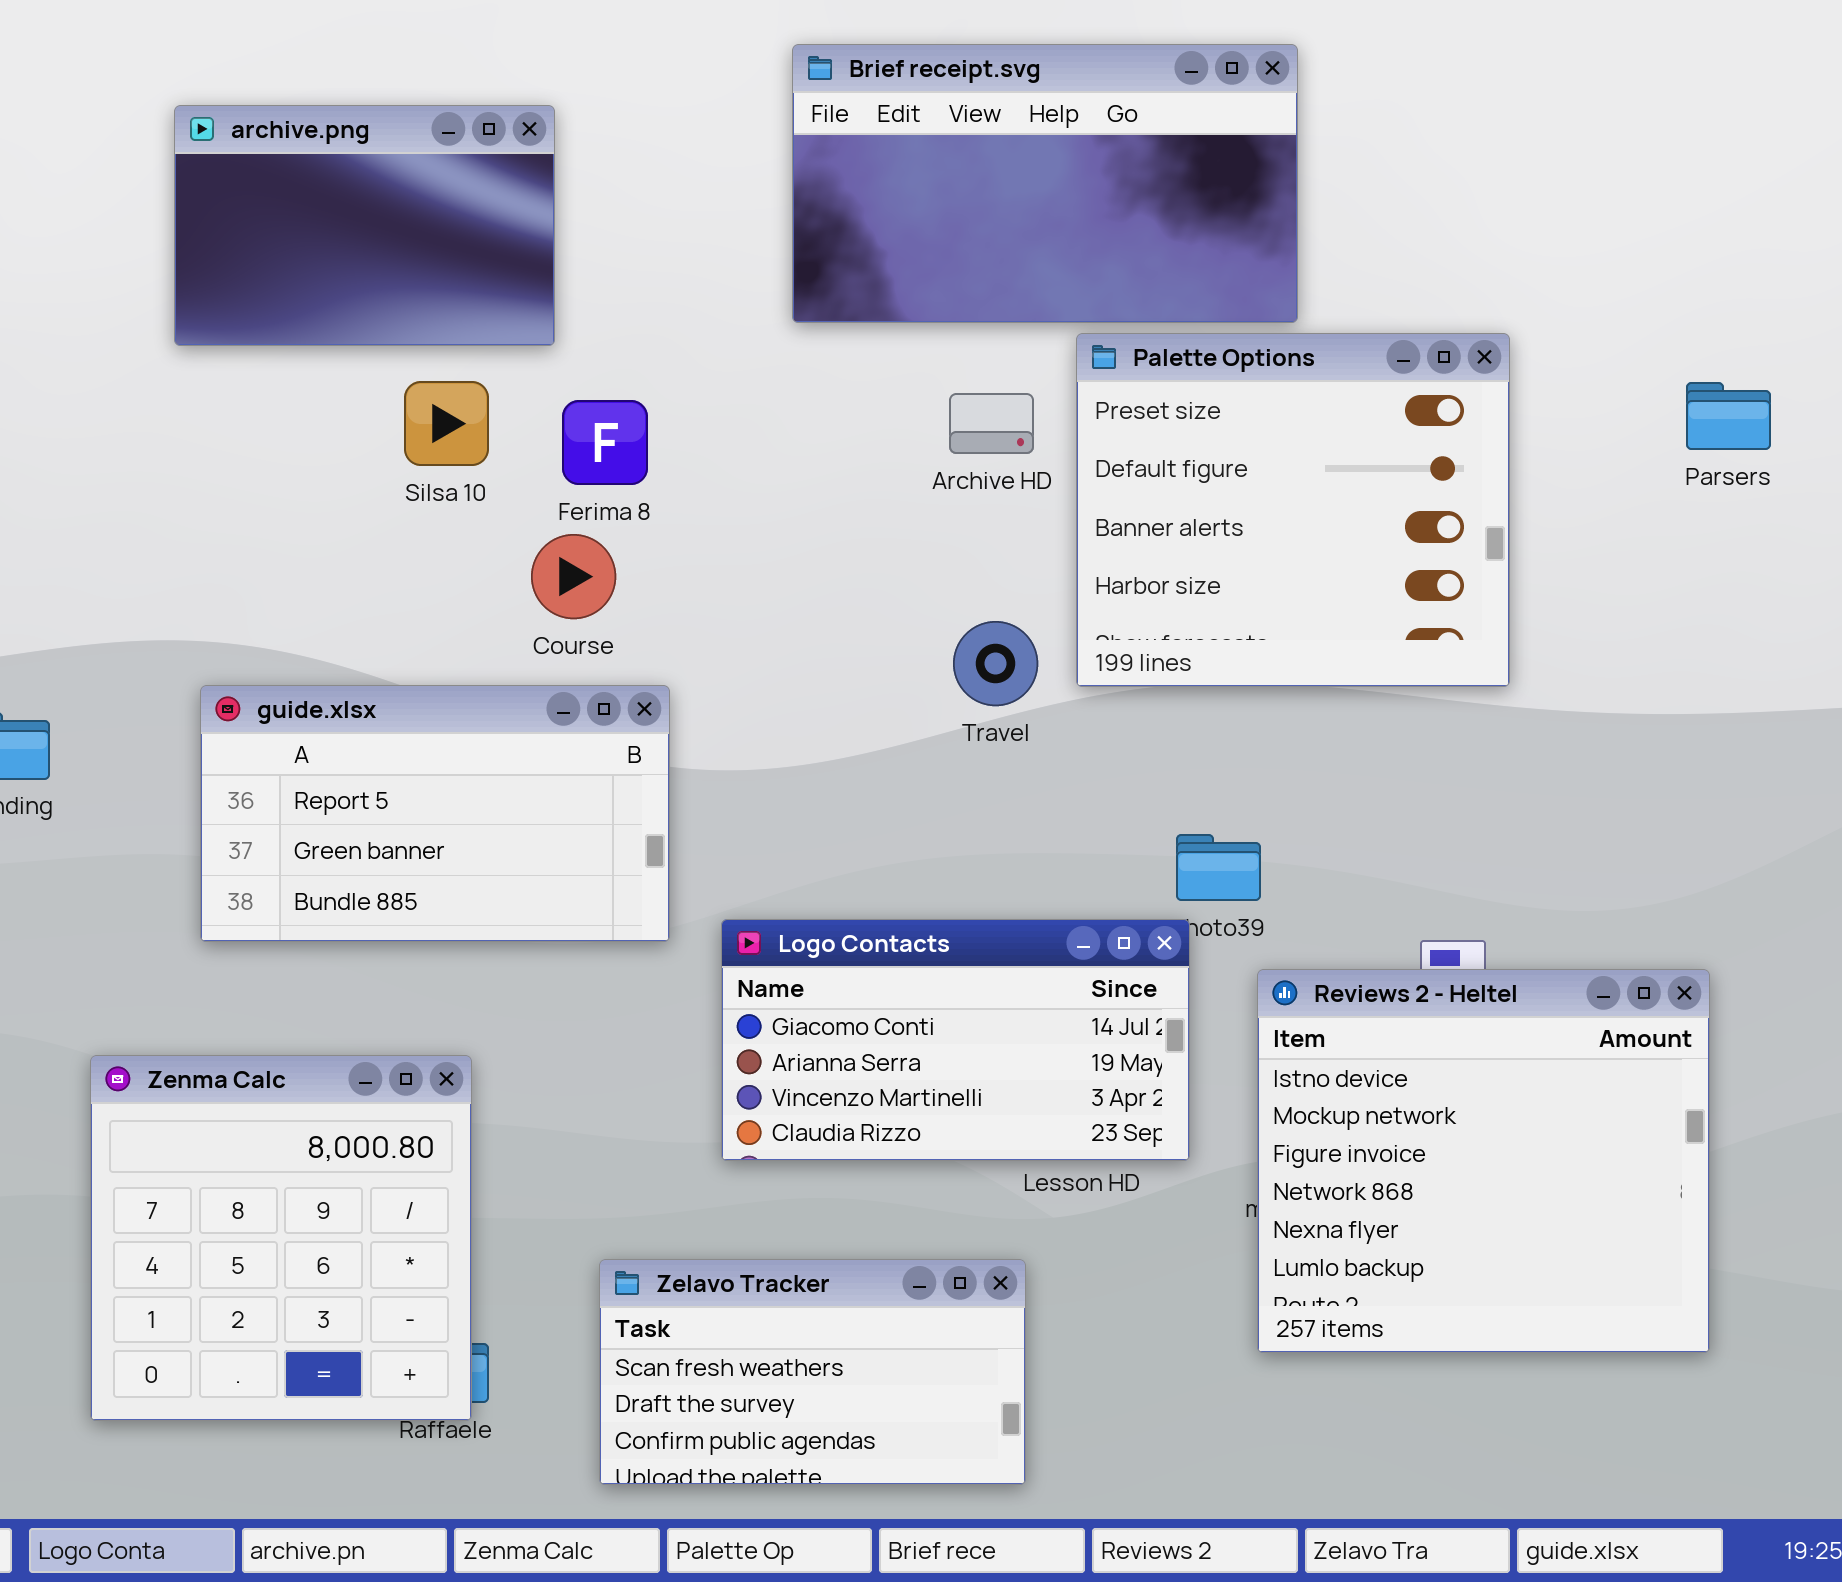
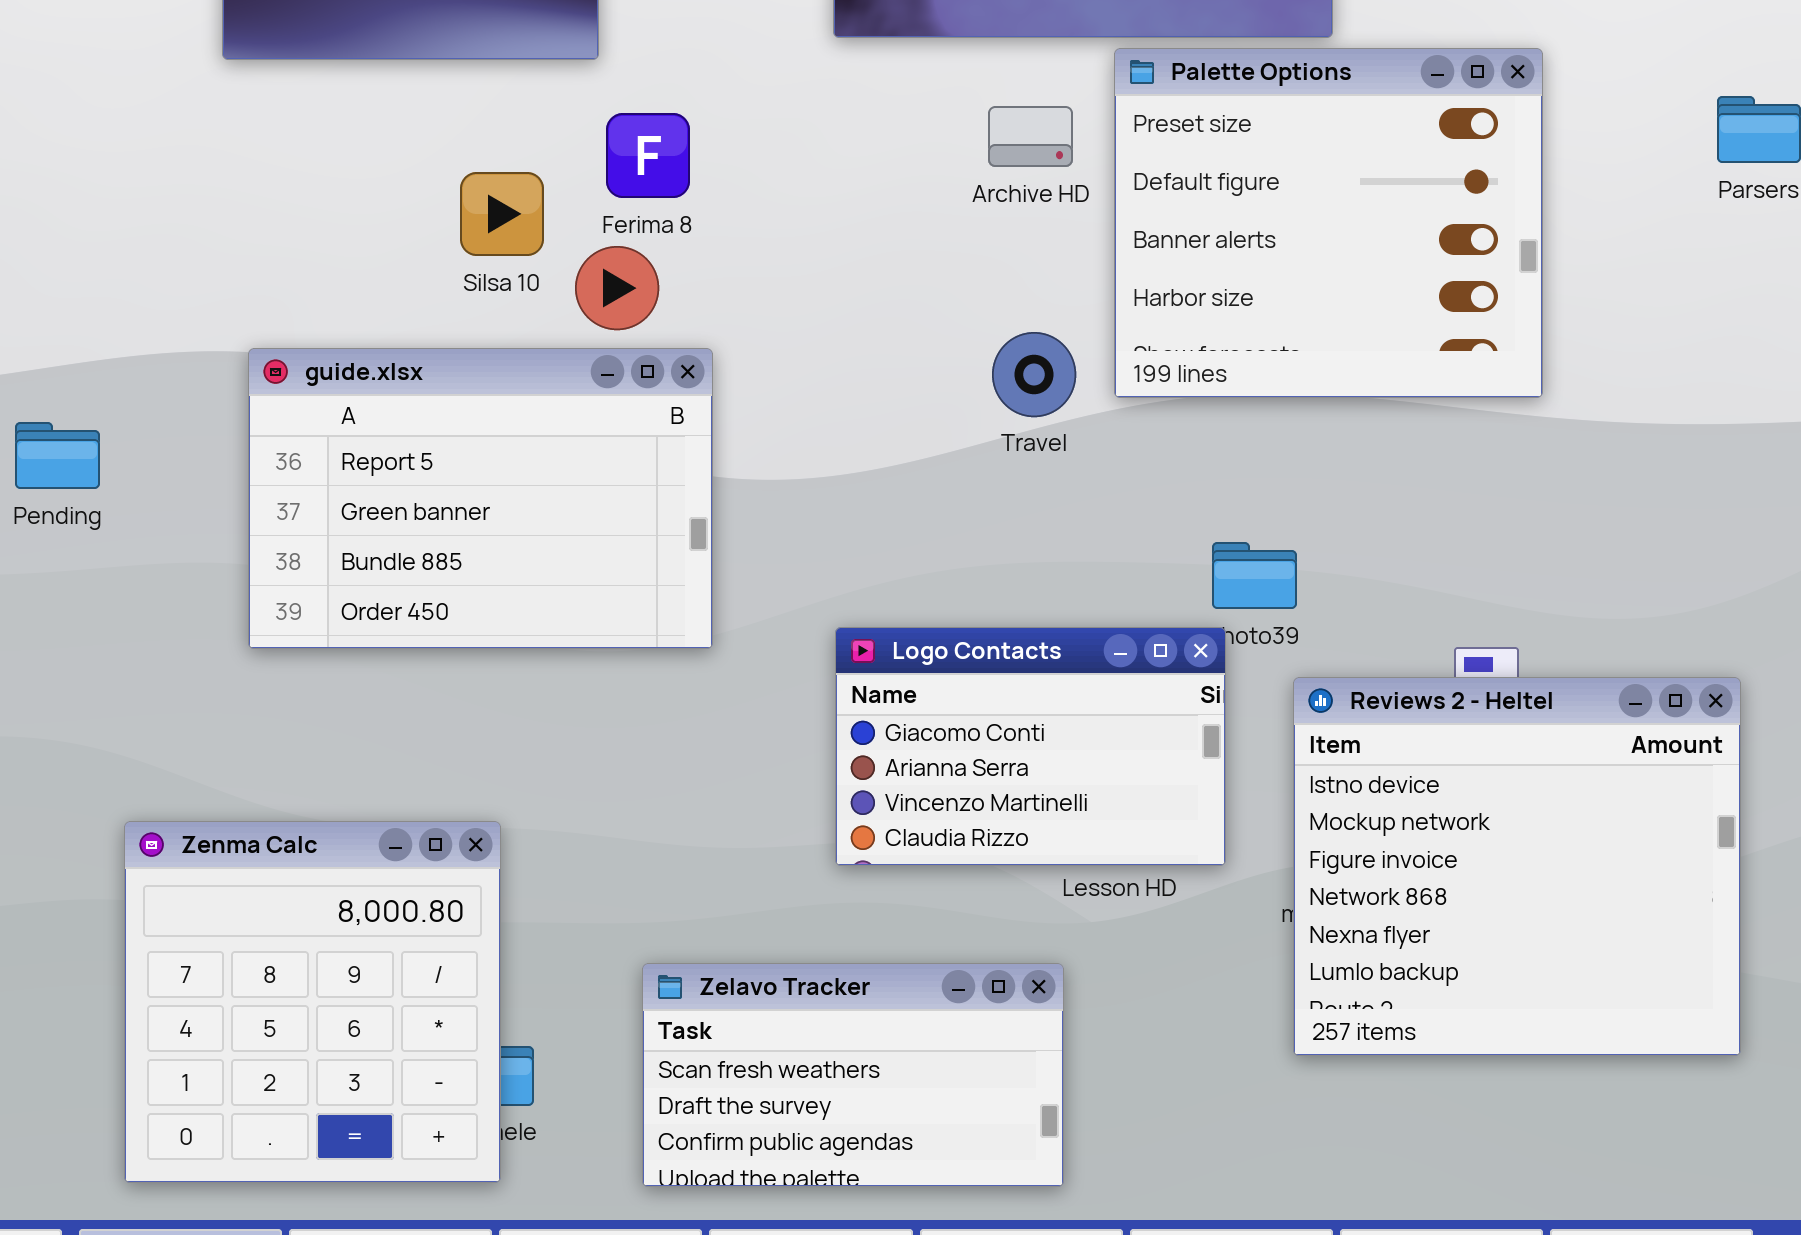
Silsa 10: [404,381,489,466] -> [460,172,544,256], moved
guide.xlsx: [200,685,670,942] -> [248,348,713,649], resized
Logo Contacts: [721,919,1190,1161] -> [835,627,1226,866], resized
Zenma Calc: [90,1055,472,1421] -> [124,821,501,1183], moved

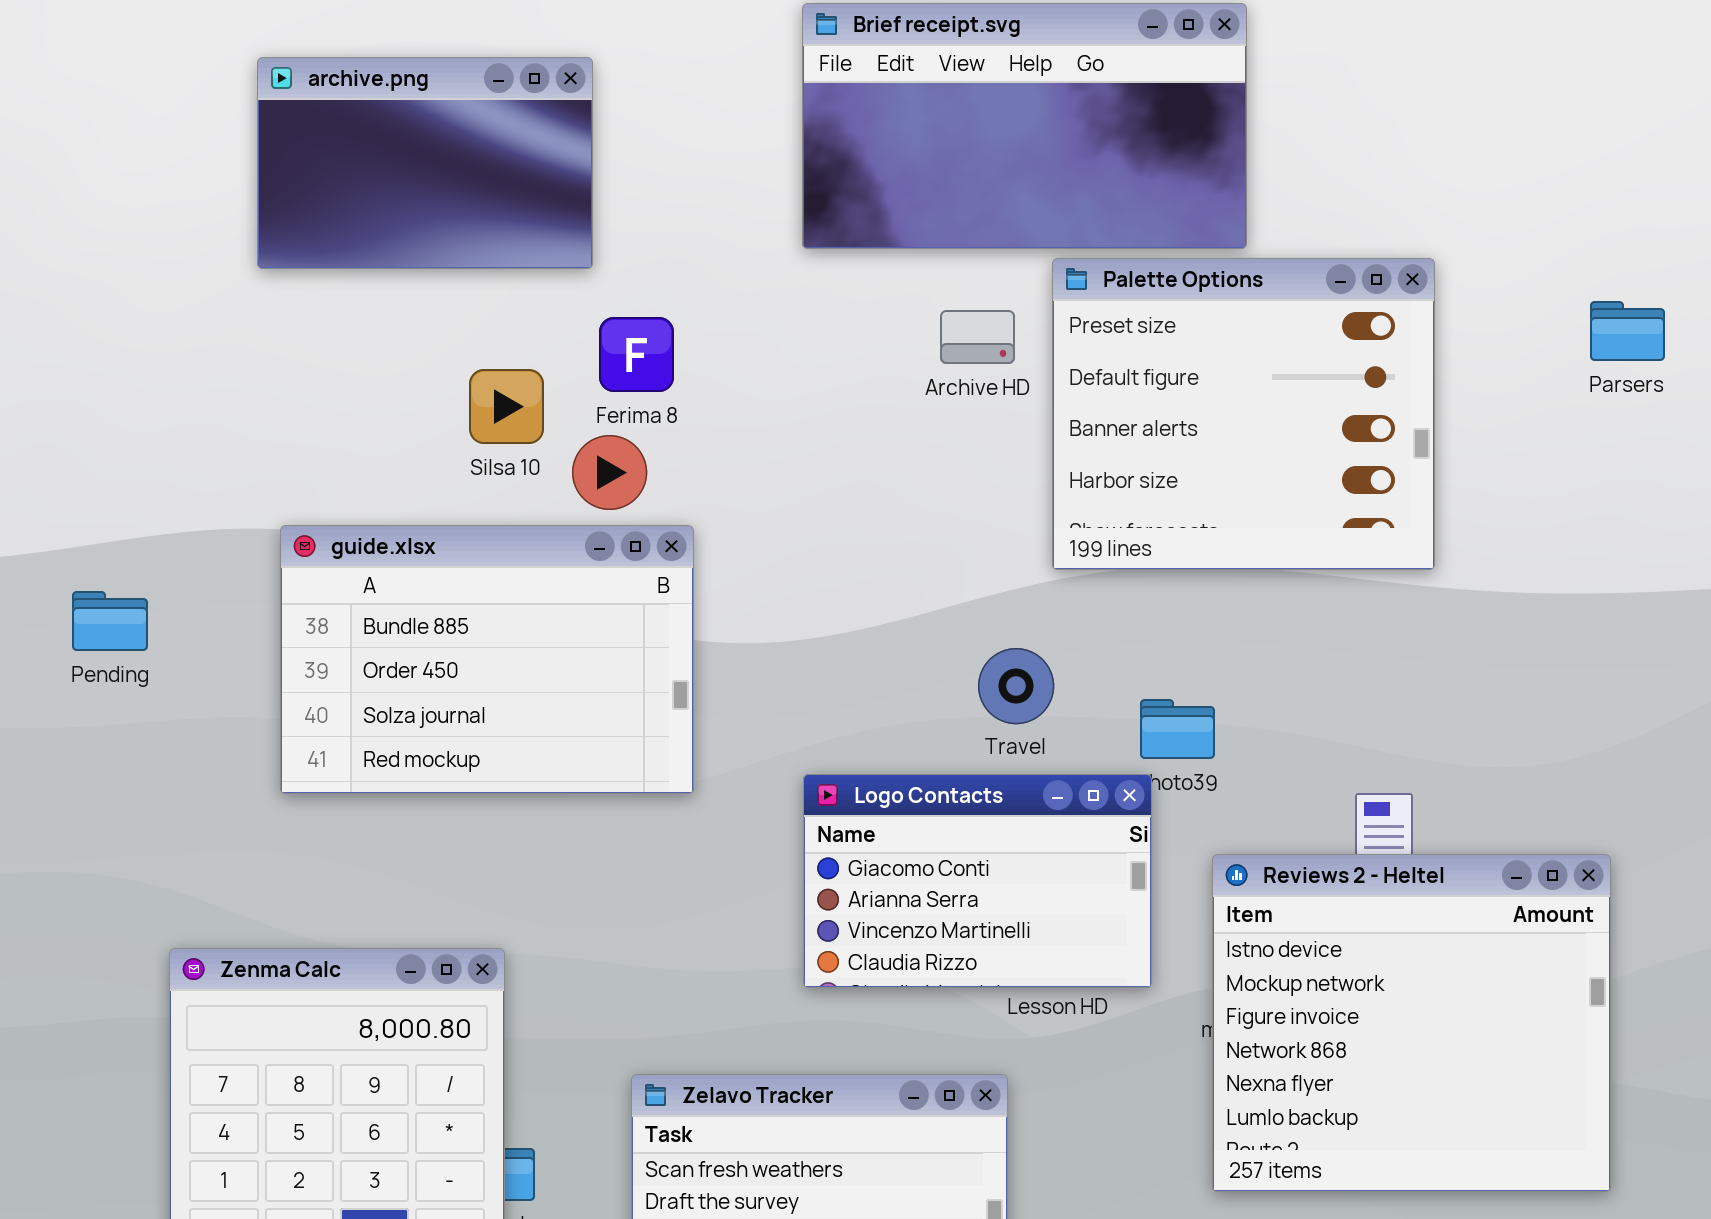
Travel: [992,332,1076,417] -> [978,648,1054,724], moved
guide.xlsx: [248,348,713,649] -> [280,525,694,794], scrolled down 2 rows
Reviews 2 - Heltel: [1293,677,1741,1056] -> [1212,854,1611,1192], moved

